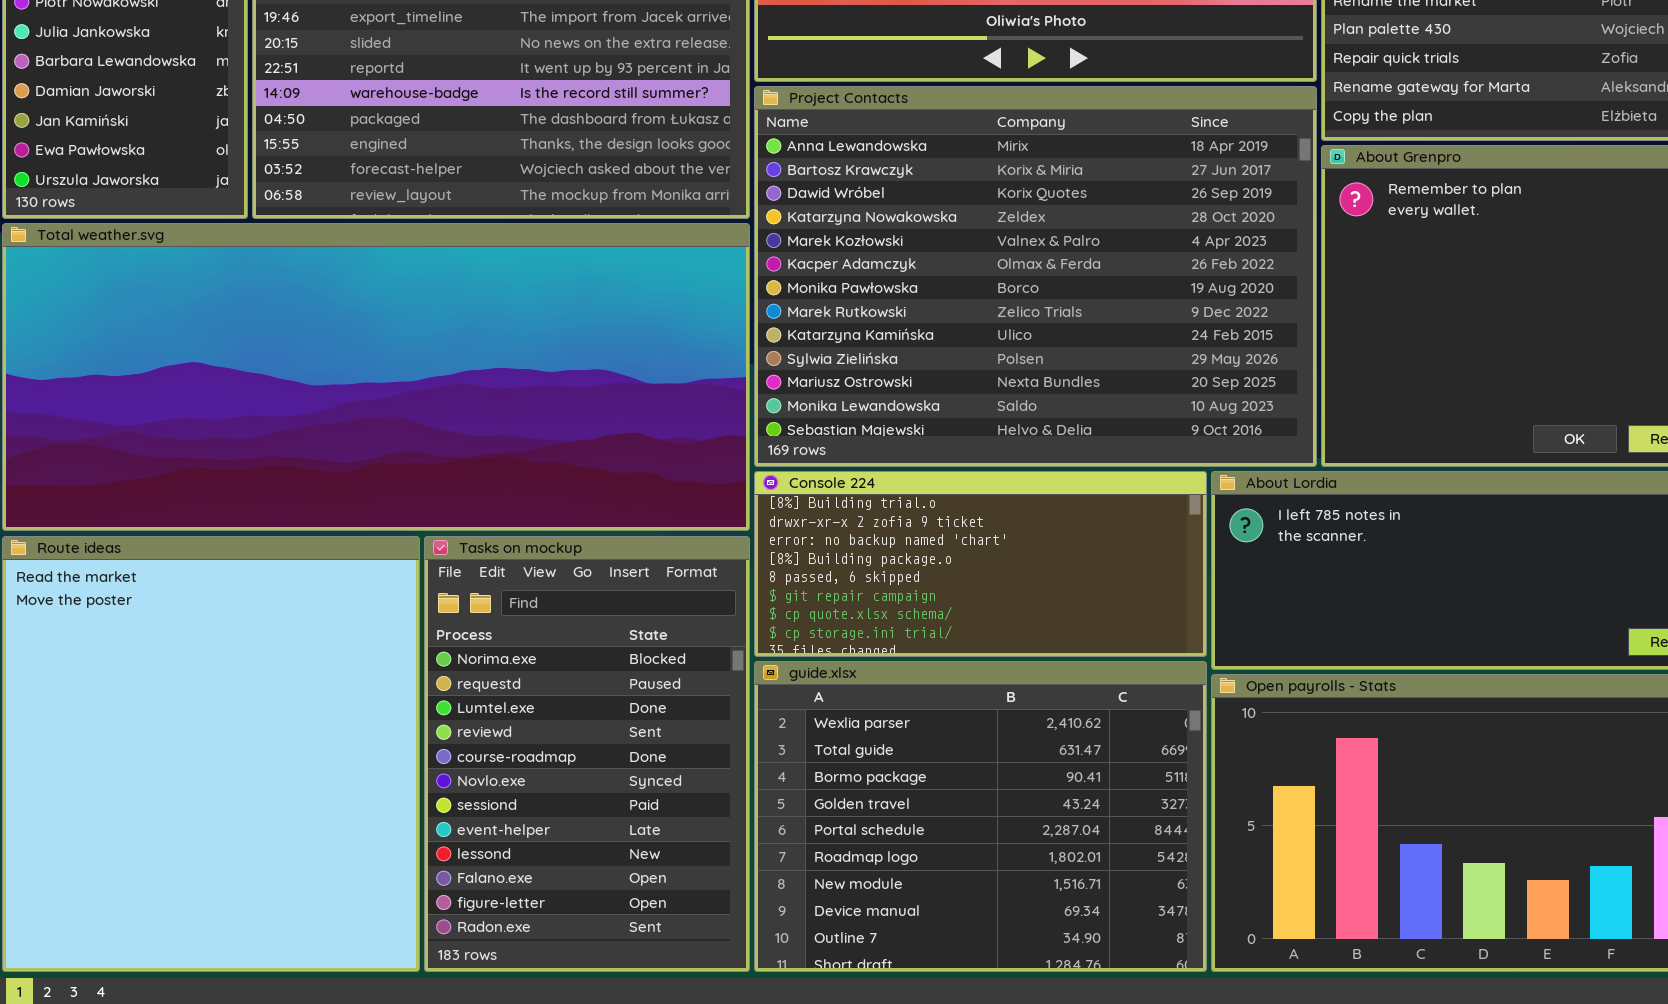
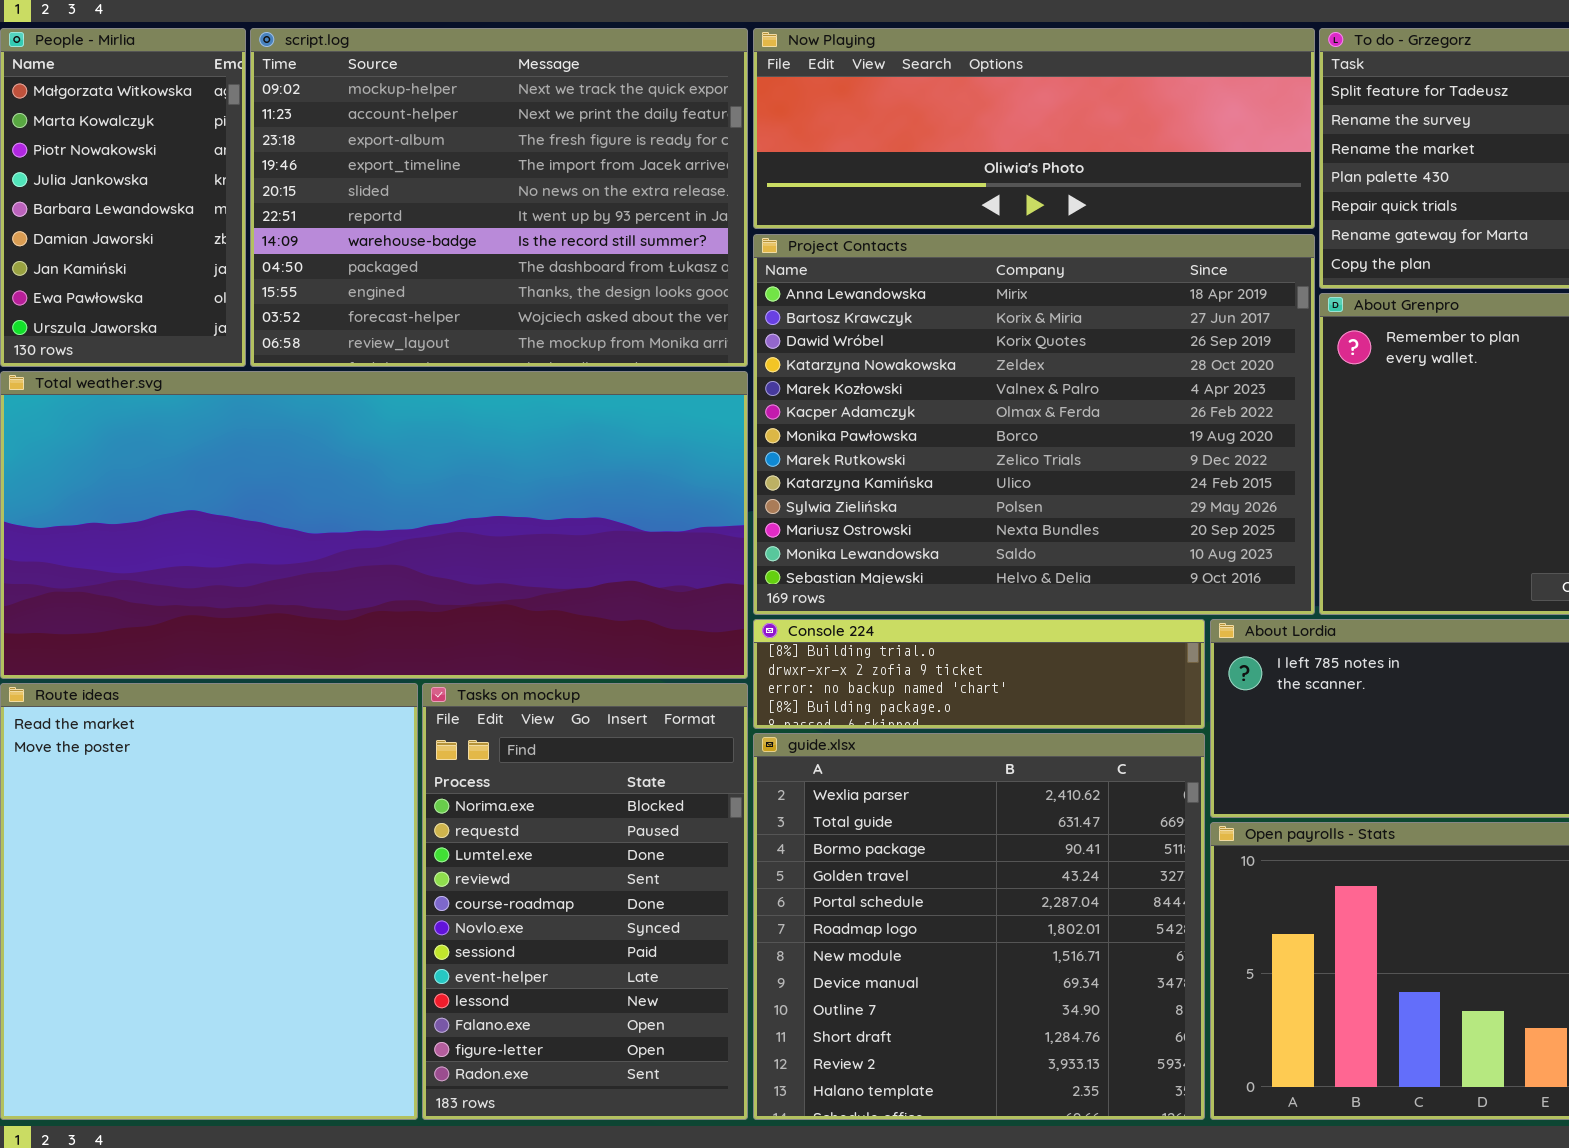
Console 224: [754,471,1207,657] -> [753,619,1205,729], resized
guide.xlsx: [754,661,1207,972] -> [753,733,1205,1120], resized

